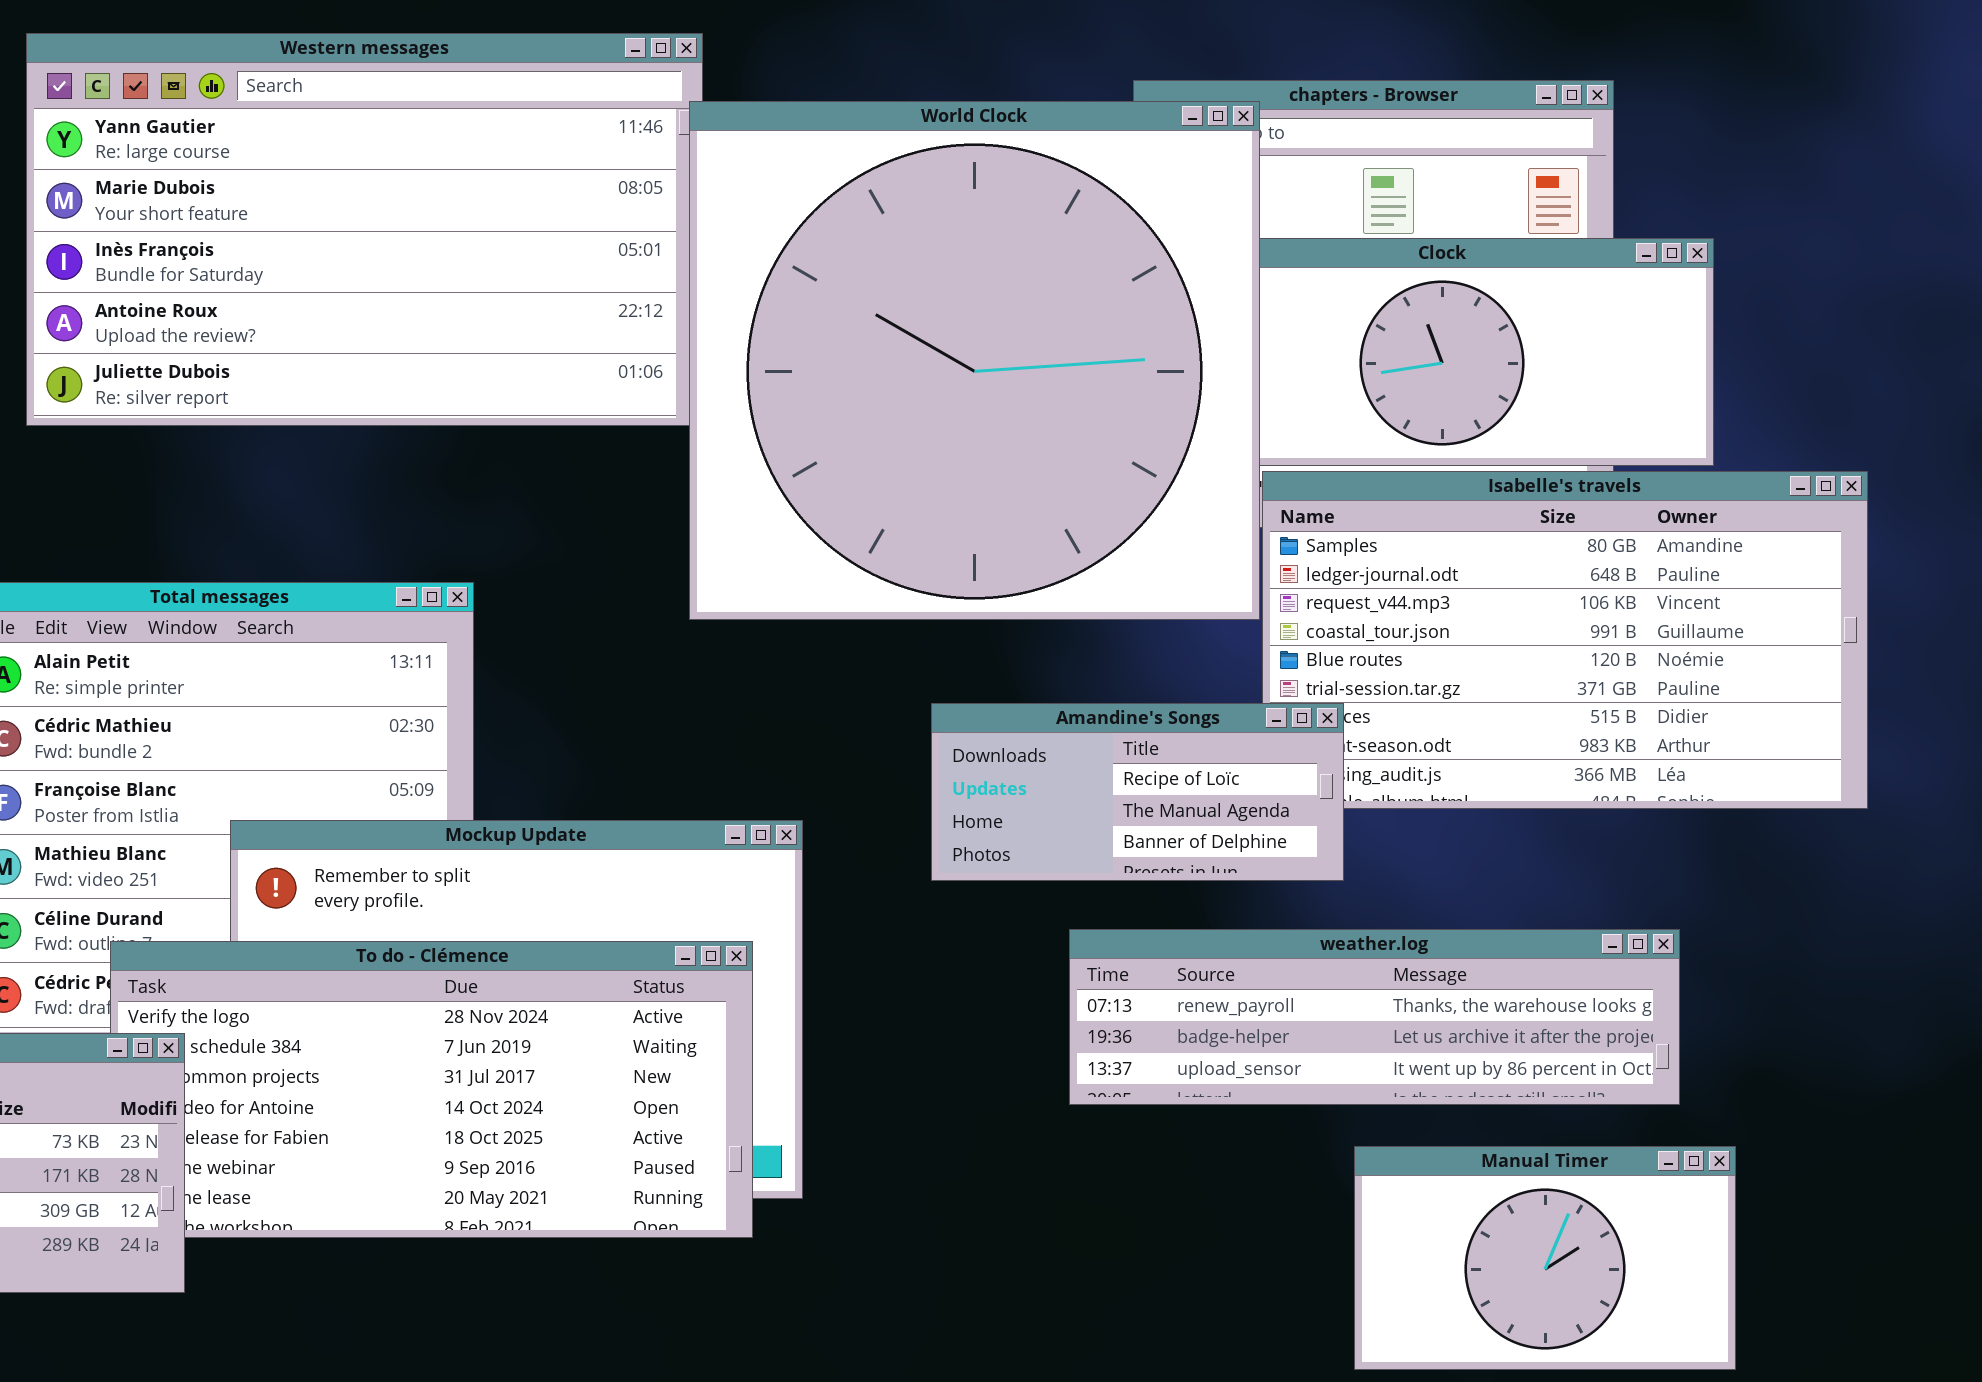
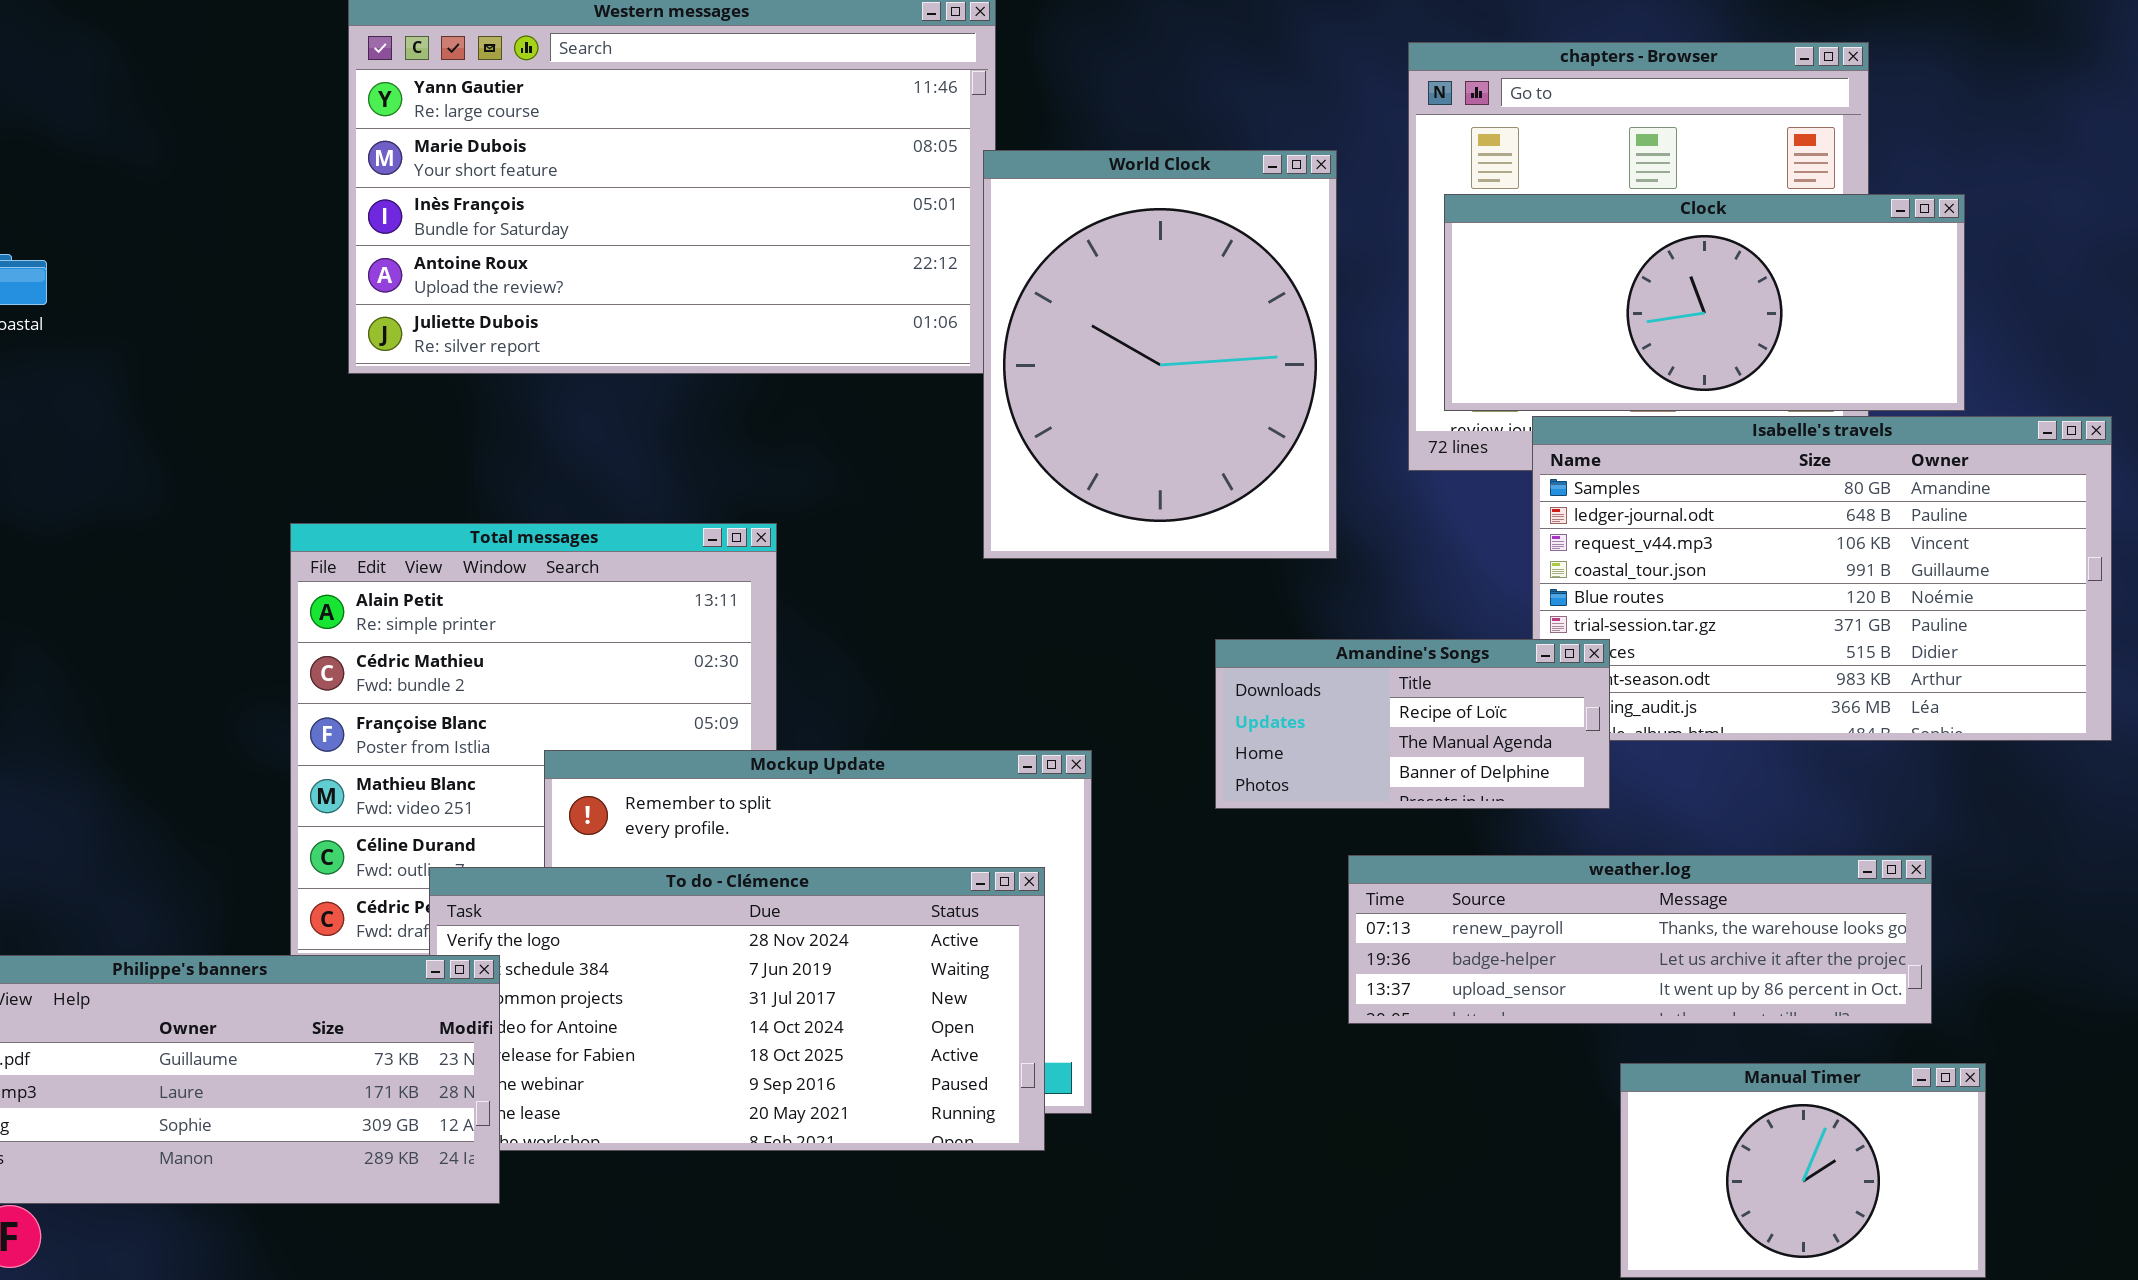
World Clock: [689,101,1260,620] -> [983,150,1337,559], resized

